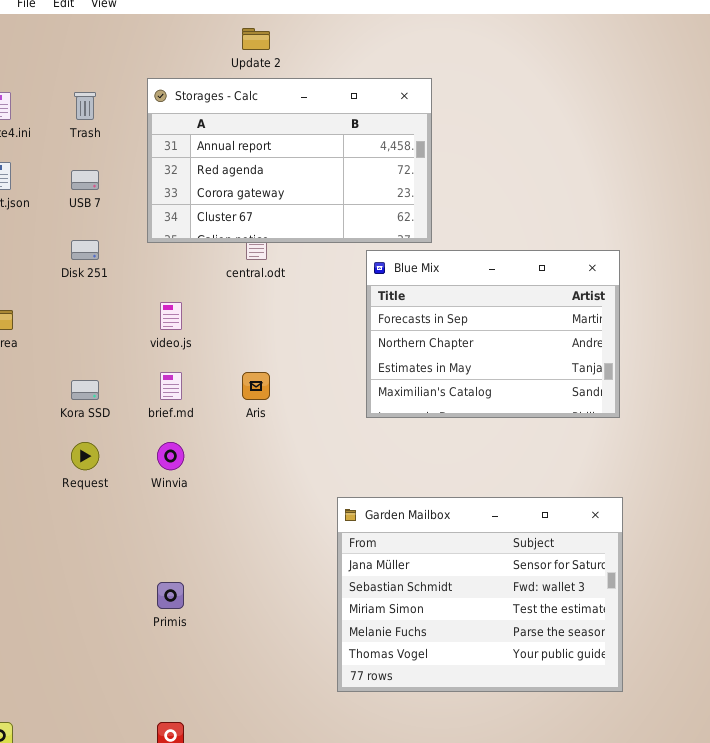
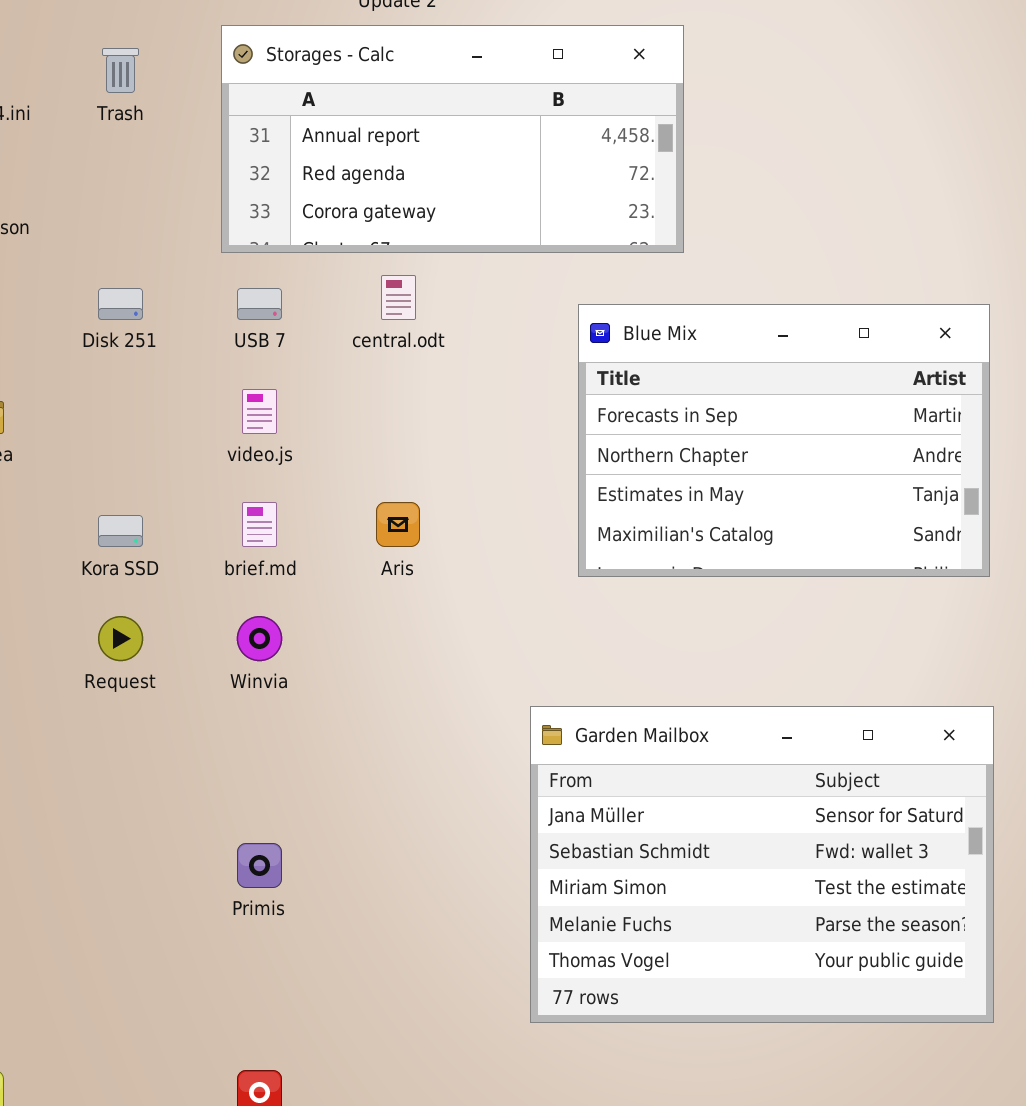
Storages - Calc: [147,78,432,243] -> [221,25,684,253], resized
USB 7: [71,170,99,190] -> [237,288,282,320], moved

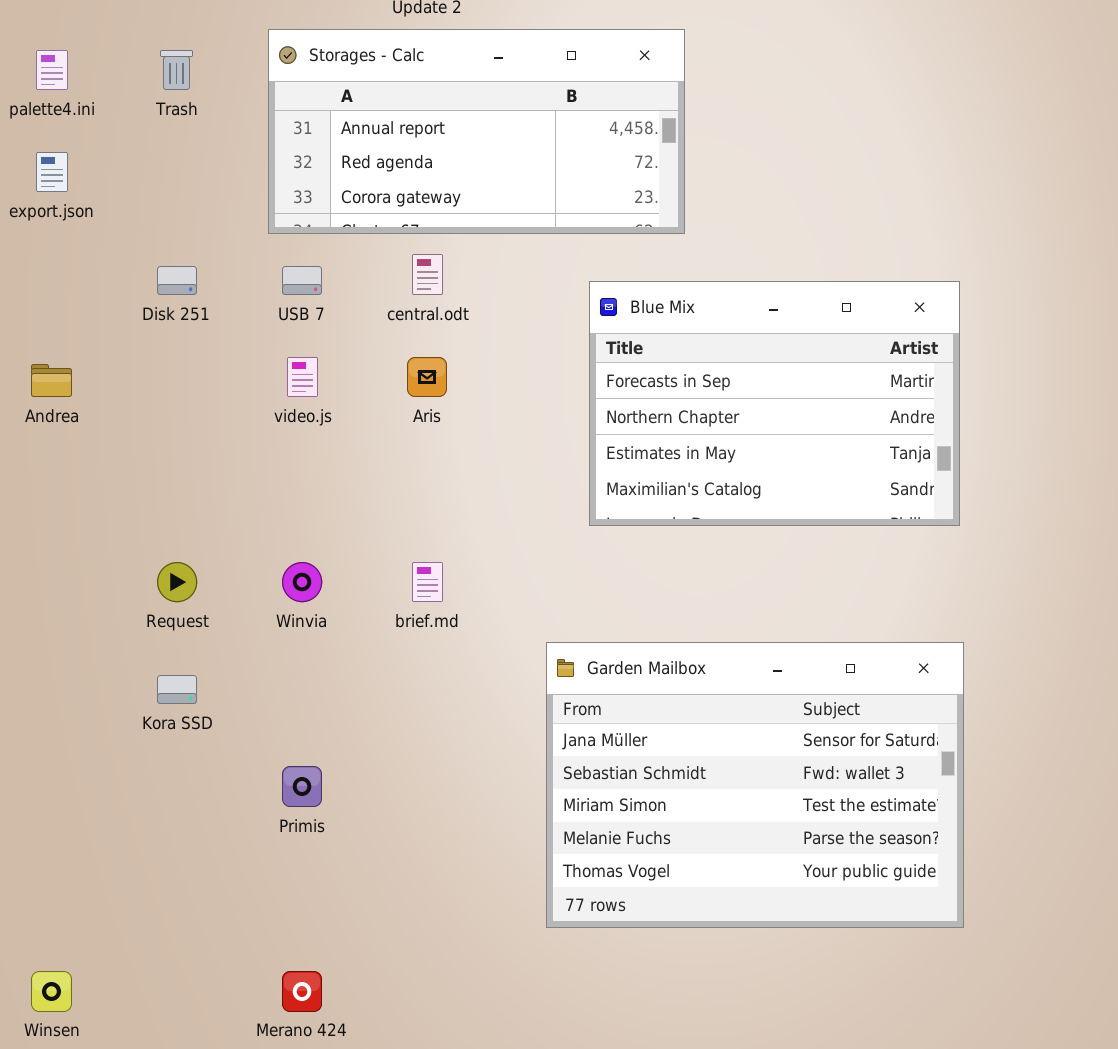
brief.md: [242,502,277,547] -> [412,562,443,602], moved
Aris: [376,502,420,547] -> [407,357,447,397], moved
Kora SSD: [98,515,143,547] -> [157,675,197,704], moved

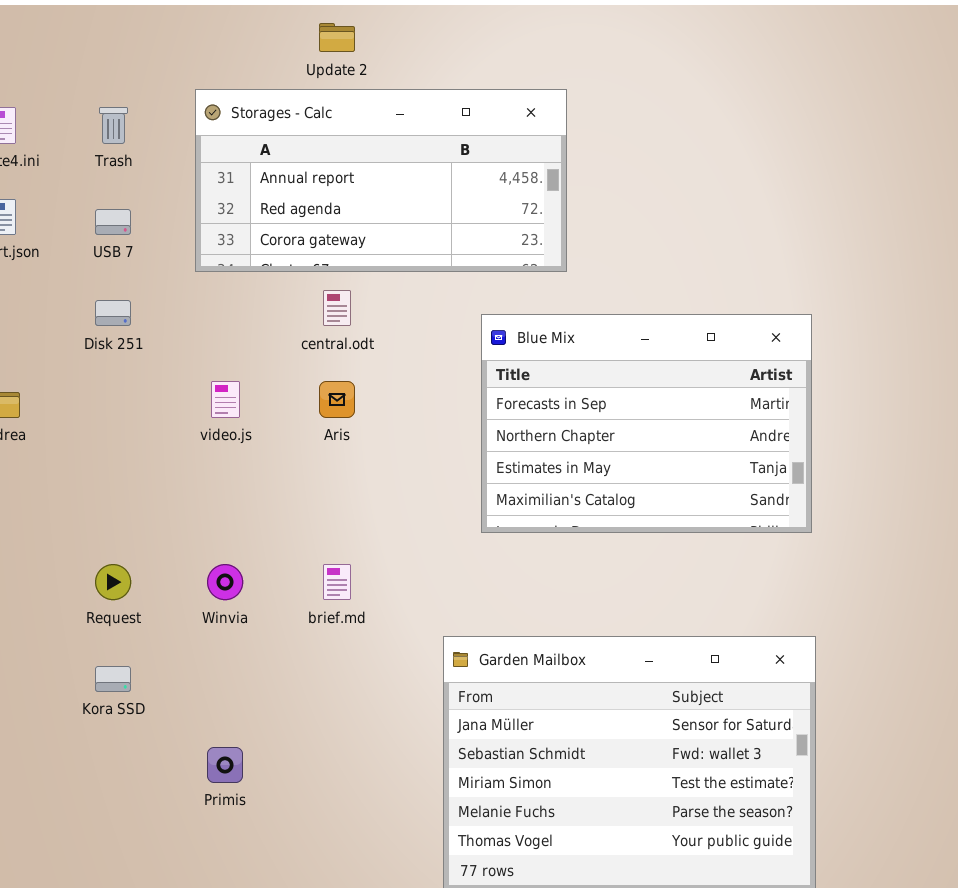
USB 7: [282,266,322,295] -> [95,209,131,235], moved

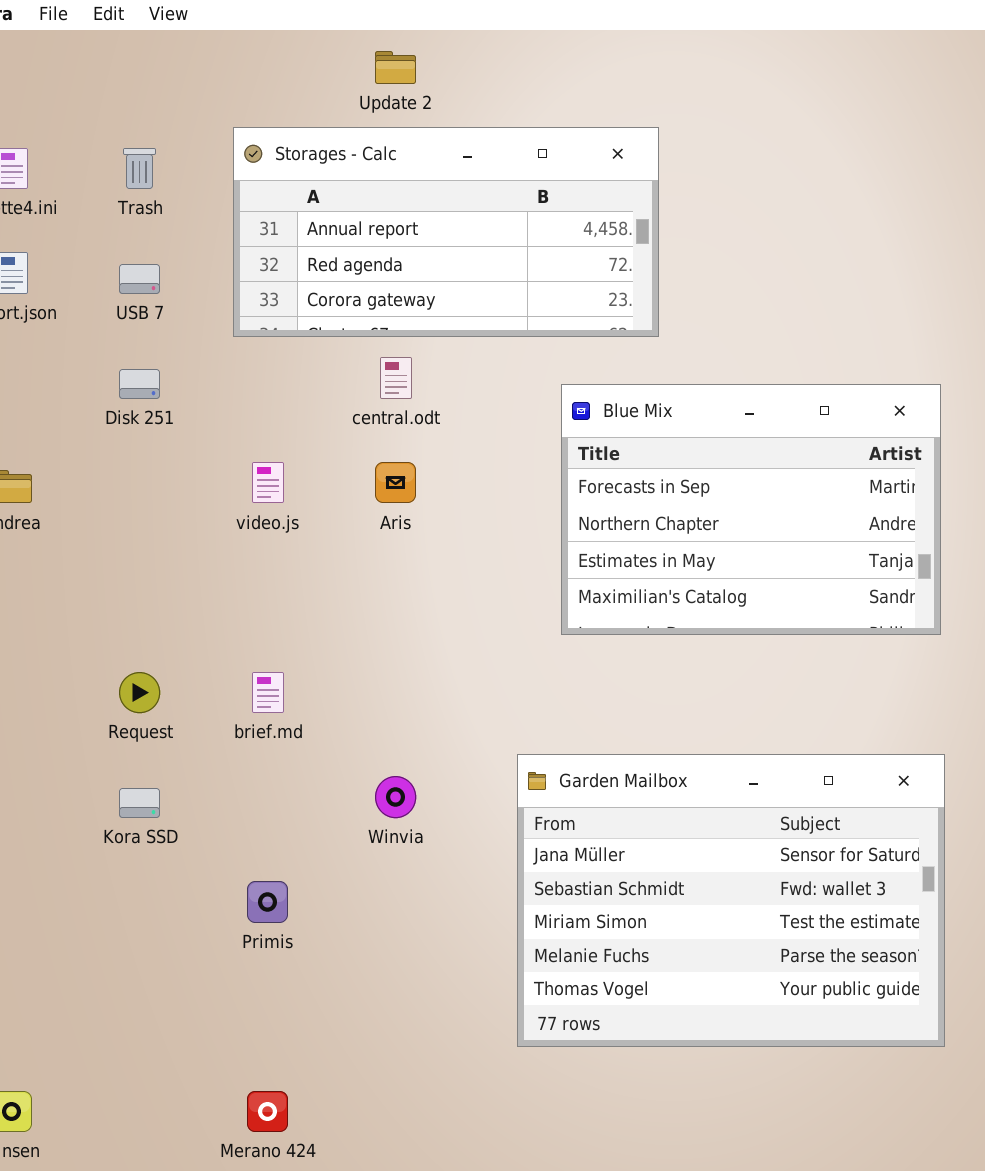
Winvia: [207,564,243,600] -> [375,776,416,818], moved
brief.md: [323,564,351,600] -> [252,672,284,713], moved

